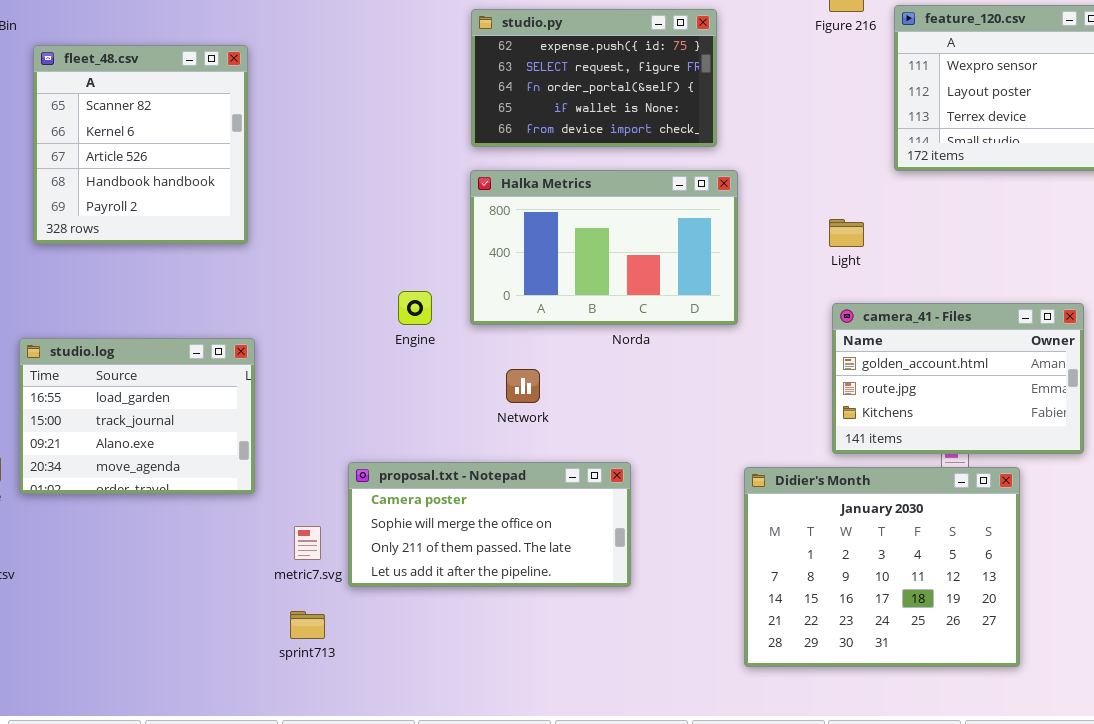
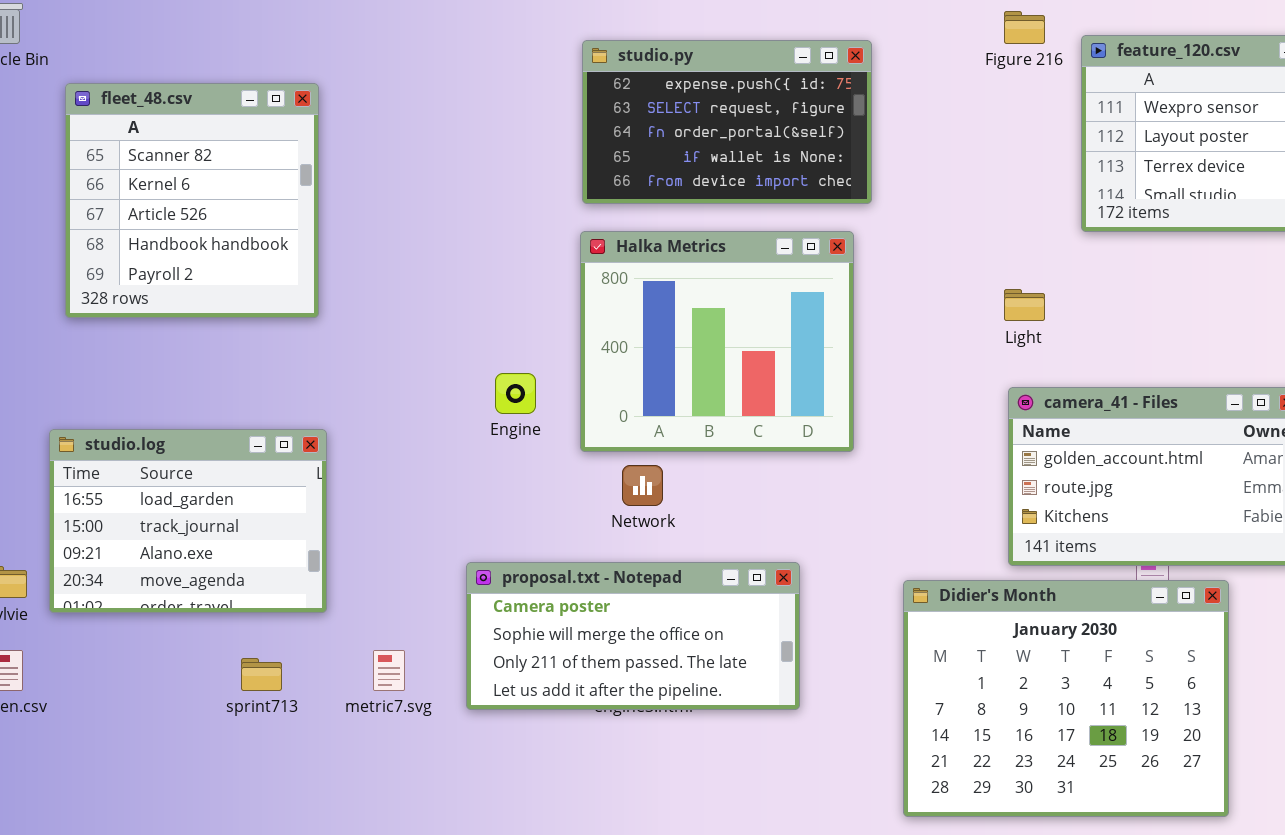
Halka Metrics: [470,170,738,325] -> [580,231,854,452], resized
proposal.txt - Notepad: [348,462,631,587] -> [466,562,800,710], moved
sprint713: [290,611,325,639] -> [241,658,282,691], moved

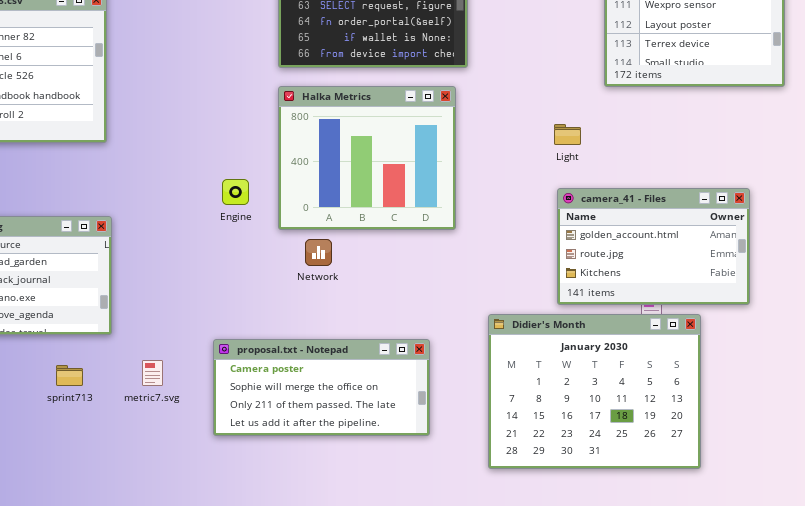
proposal.txt - Notepad: [466,562,800,710] -> [213,339,430,436], moved

